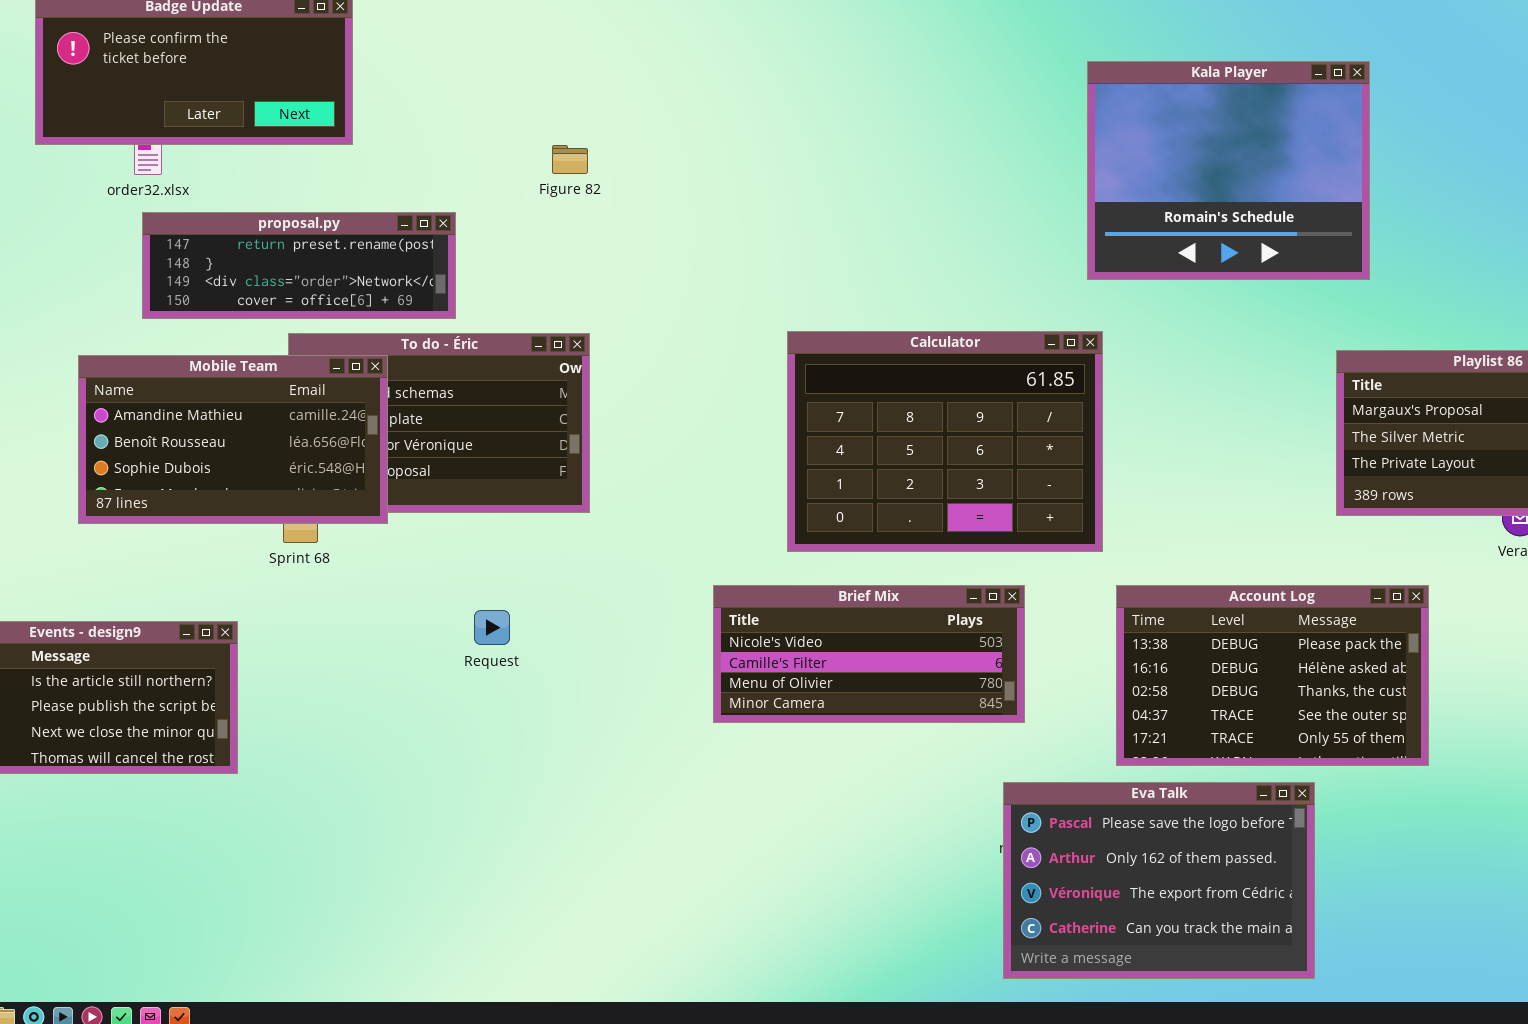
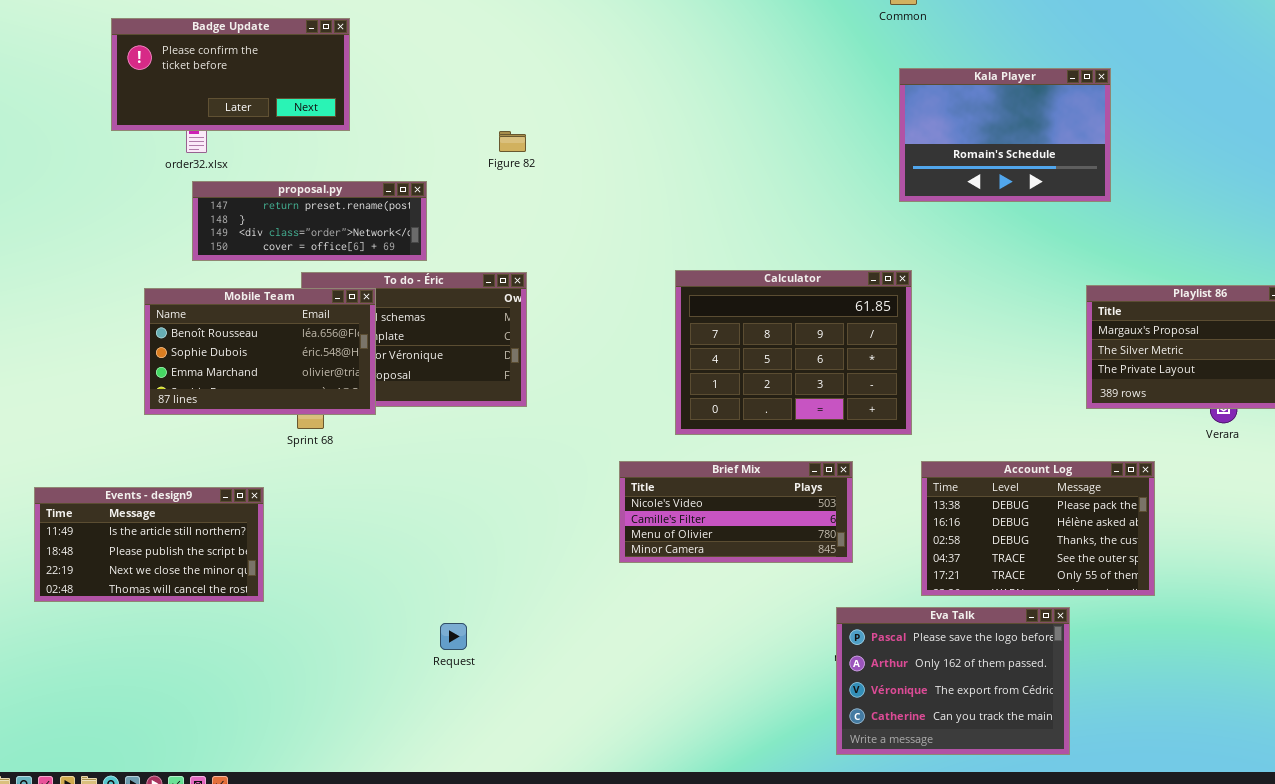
Kala Player: [1087,61,1370,280] -> [899,68,1111,202], resized
Mobile Team: [78,355,388,524] -> [144,288,376,415], scrolled down 1 row
Request: [474,610,510,645] -> [440,623,467,650], moved

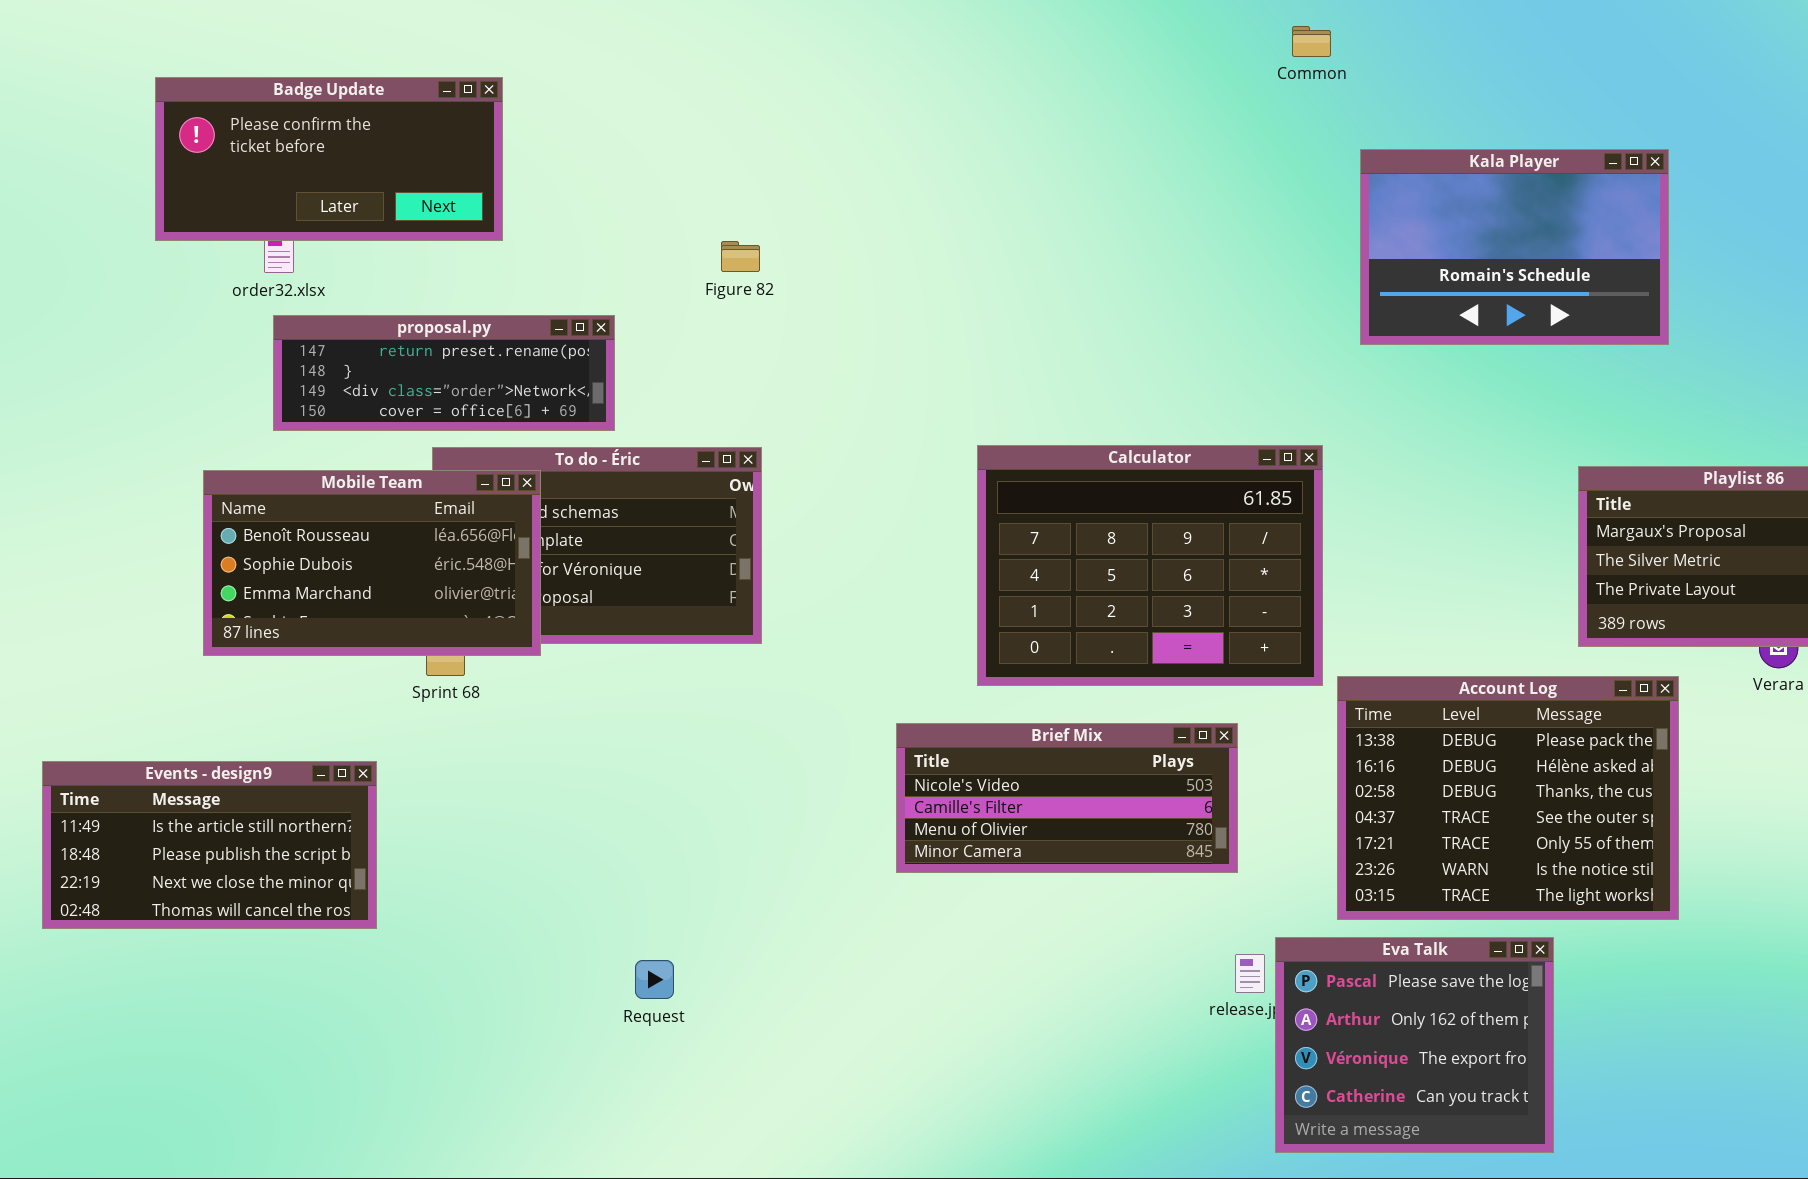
Kala Player: [899,68,1111,202] -> [1360,149,1669,345], moved
Account Log: [921,461,1155,596] -> [1337,676,1679,920], resized
Eva Talk: [836,607,1070,755] -> [1275,937,1554,1153], resized

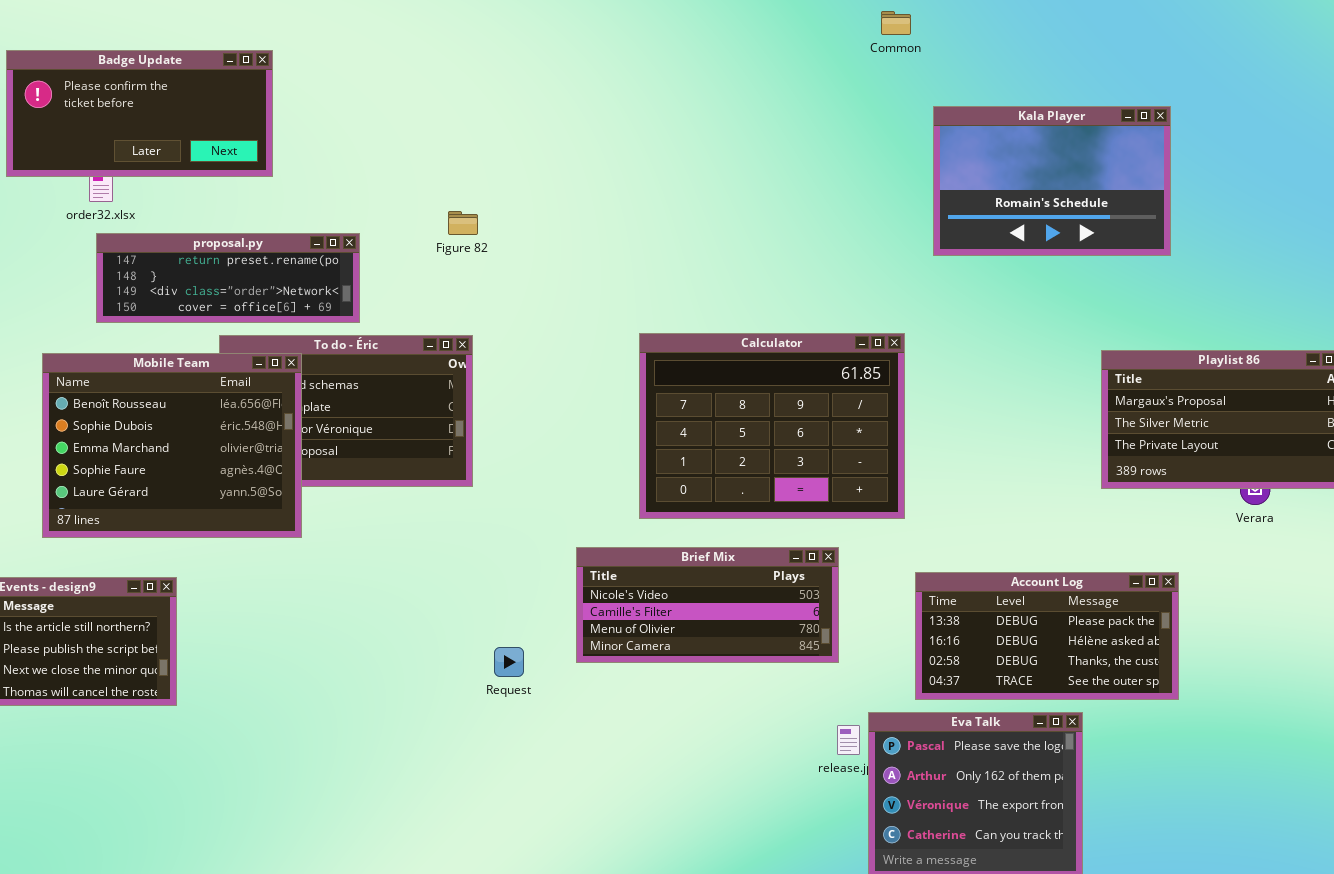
Figure 82: [721,241,760,272] -> [448,211,478,235], moved
Mobile Team: [203,470,541,656] -> [42,353,302,538], resized
Account Log: [1337,676,1679,920] -> [915,572,1179,700], resized
Request: [635,960,674,999] -> [494,647,524,677], moved

